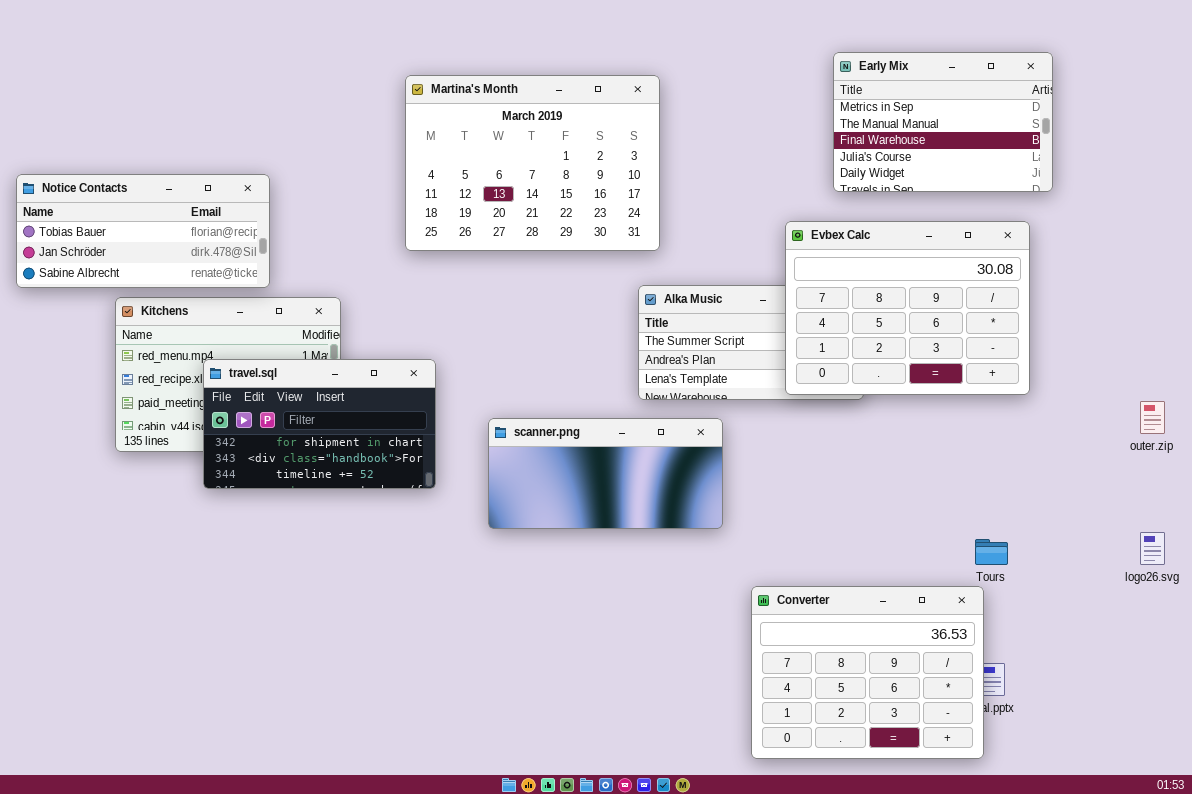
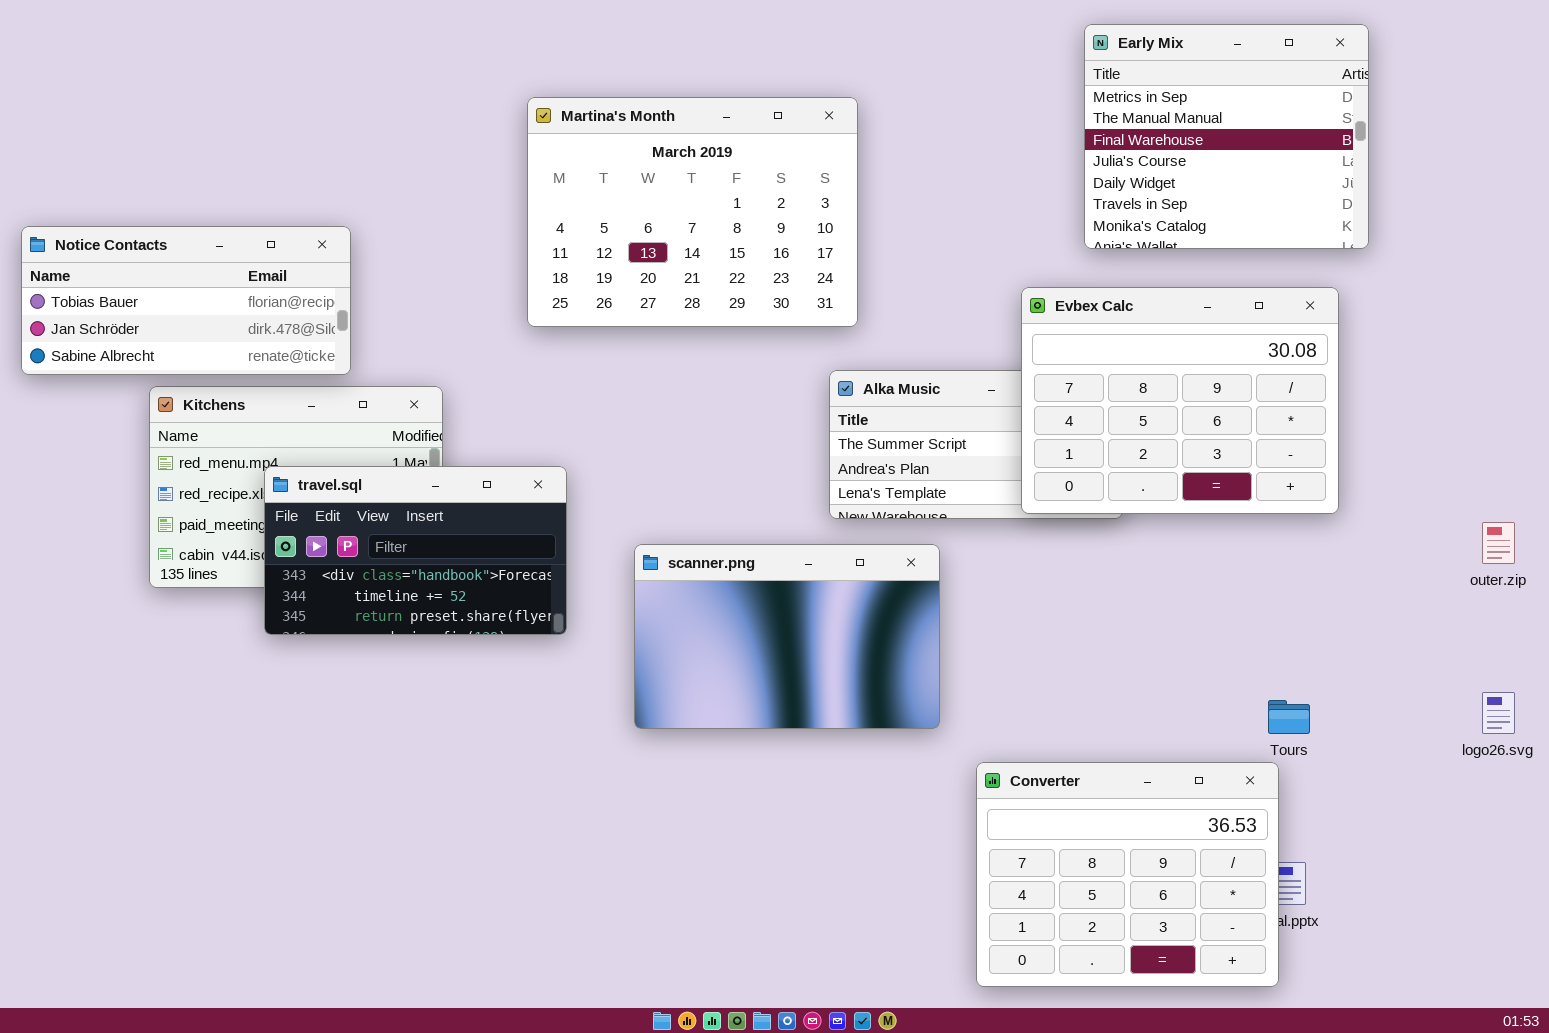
Early Mix: [833,52,1053,192] -> [1084,24,1369,249], resized
travel.sql: [203,359,436,489] -> [264,466,567,635], scrolled down 1 row
scanner.png: [488,418,723,529] -> [634,544,940,729], resized

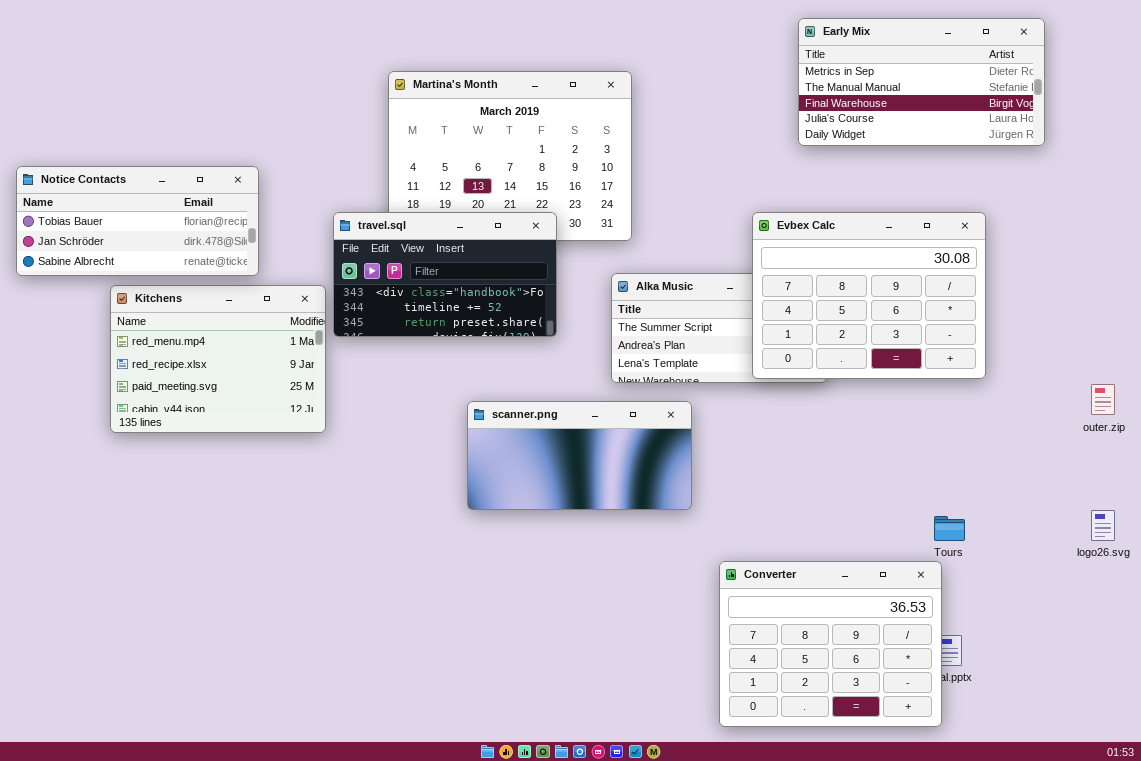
Early Mix: [1084,24,1369,249] -> [798,18,1045,146], resized
travel.sql: [264,466,567,635] -> [333,212,557,337], moved
scanner.png: [634,544,940,729] -> [467,401,692,510], resized

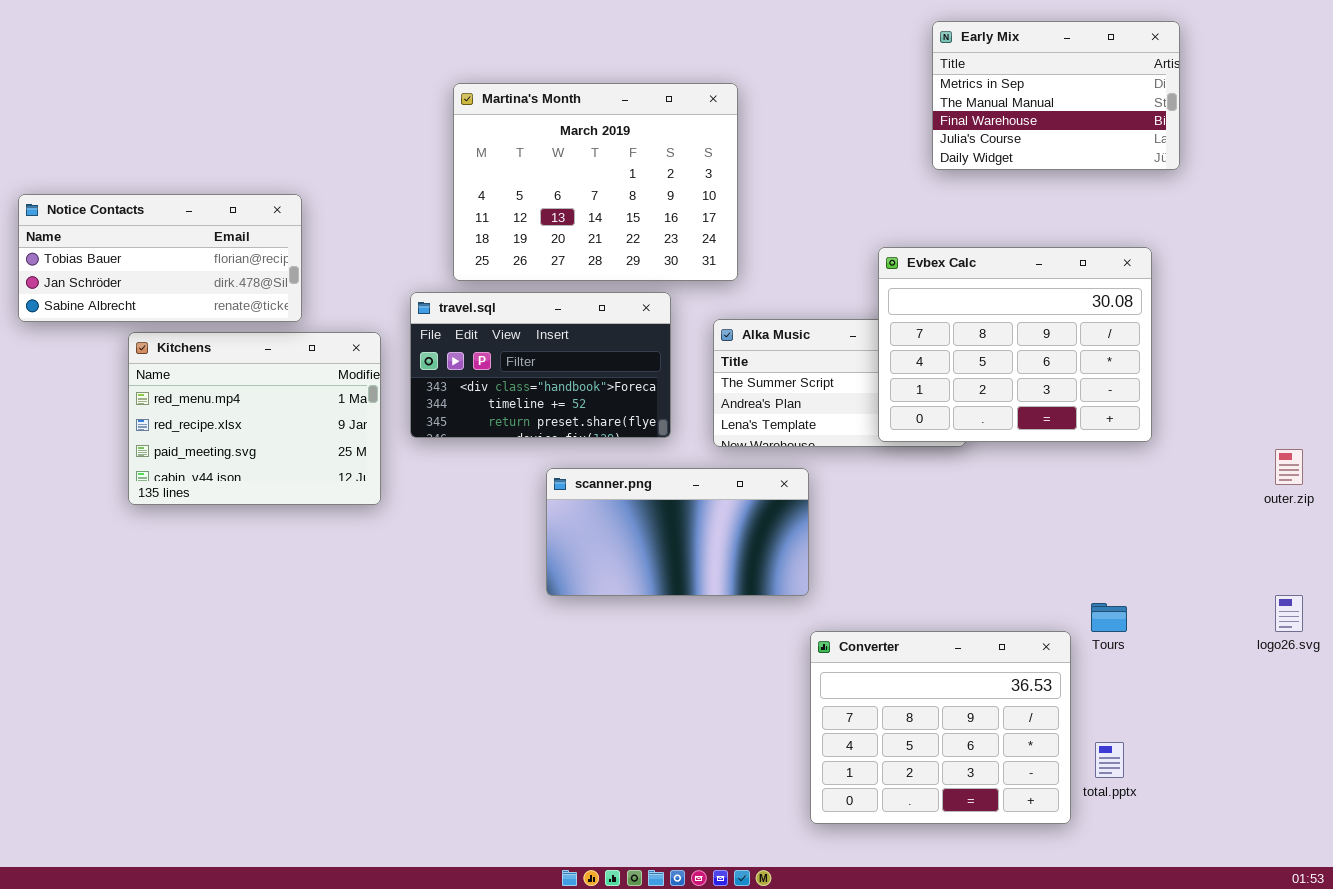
Early Mix: [798,18,1045,146] -> [932,21,1180,170], resized
travel.sql: [333,212,557,337] -> [410,292,671,438], moved
Converter: [719,561,942,727] -> [810,631,1071,824], moved

